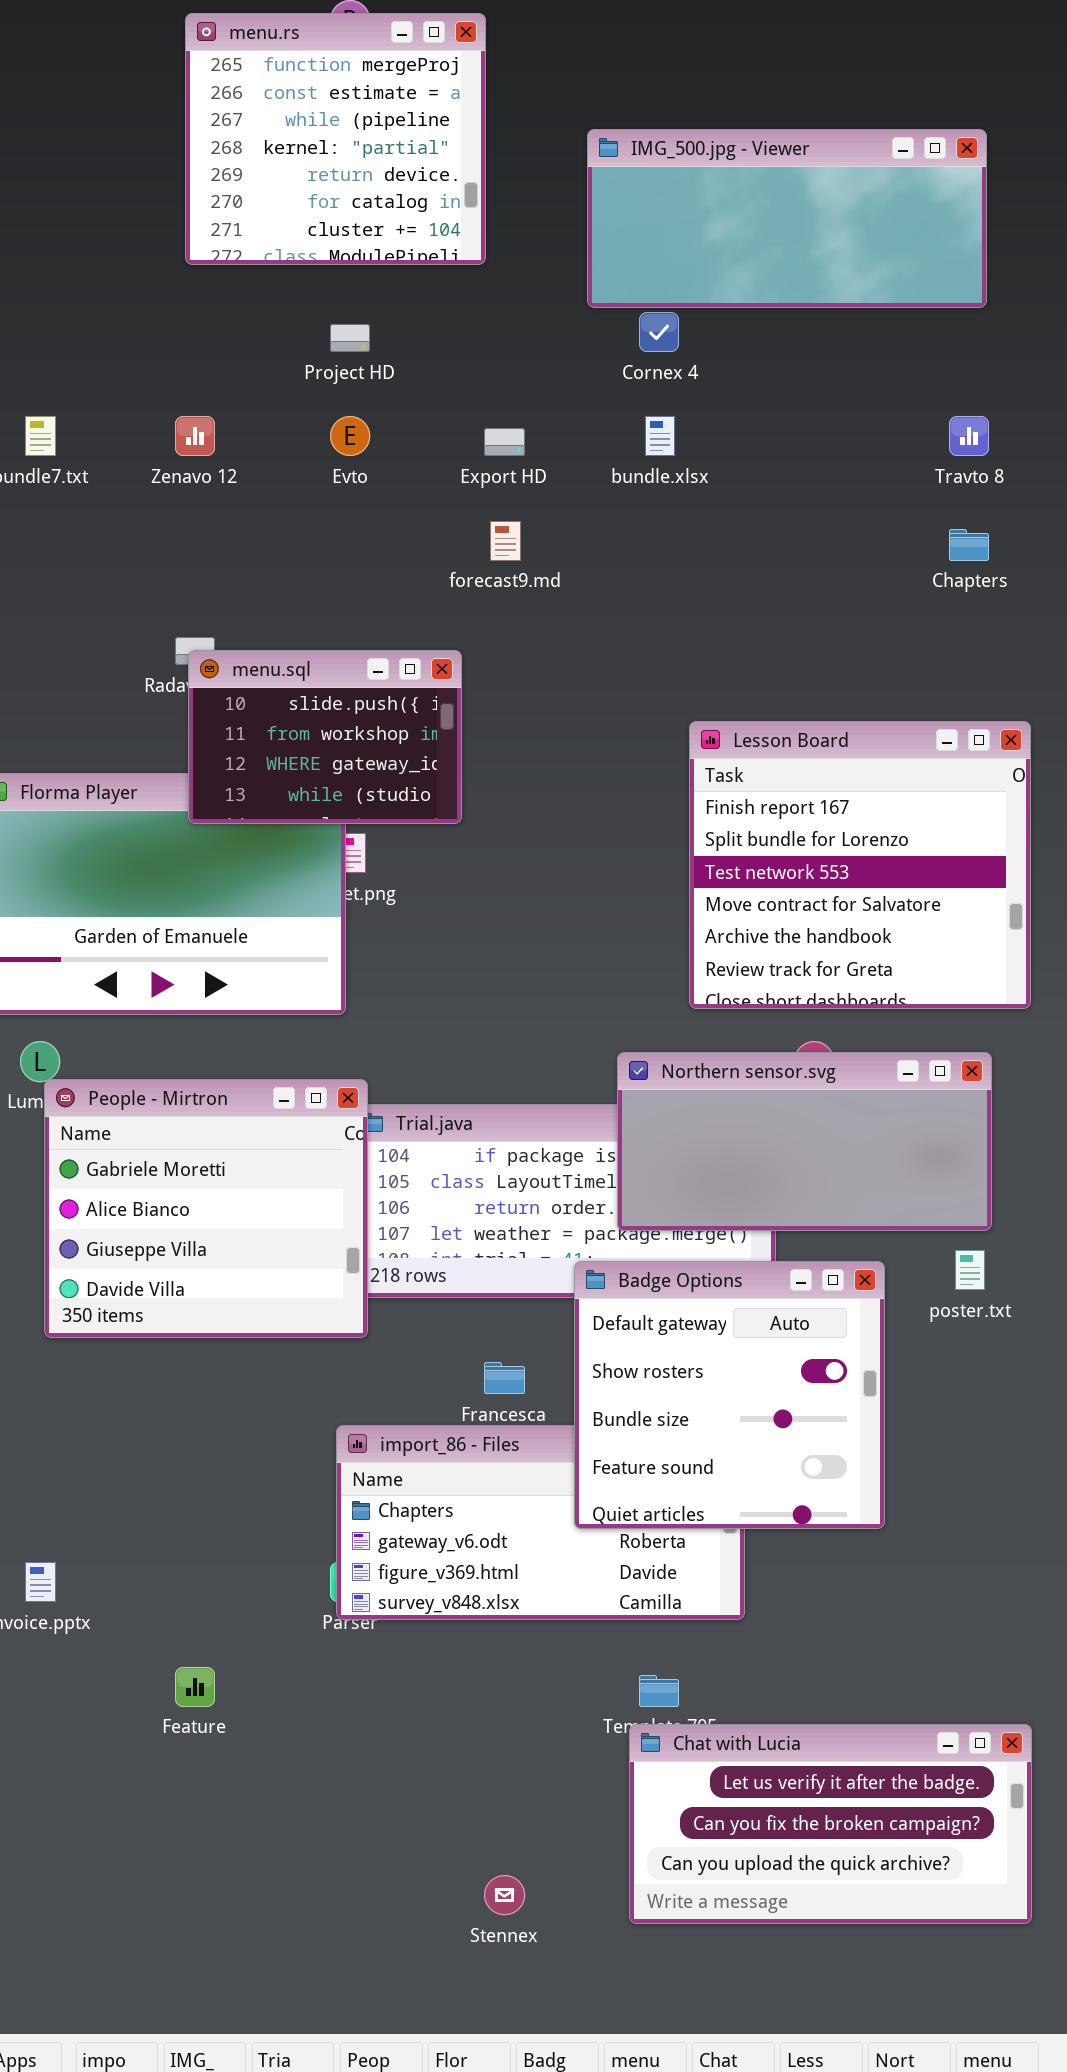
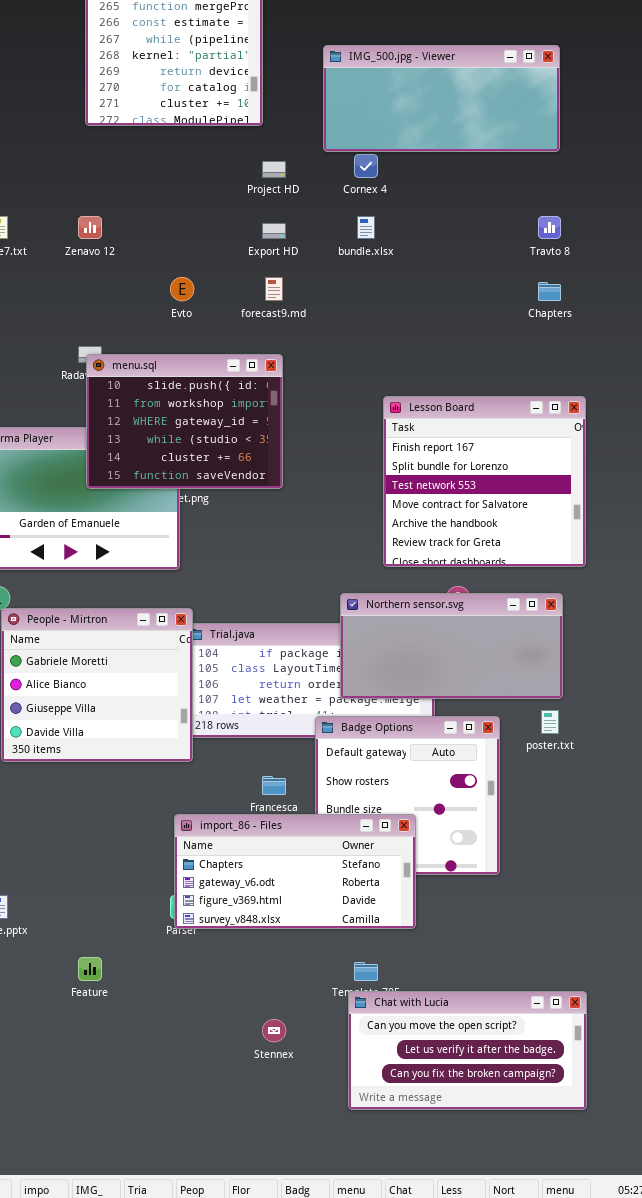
Project HD: [330,324,370,352] -> [262,161,286,178], moved
Evto: [330,416,370,456] -> [170,277,194,301], moved
menu.sql: [188,650,462,824] -> [86,354,283,489], resized
import_86 - Files: [336,1425,745,1620] -> [174,814,416,929], raised
Chat with Lucia: [629,1724,1032,1924] -> [348,991,587,1110], scrolled up 1 row
Stennex: [484,1875,525,1915] -> [262,1019,286,1042], moved

